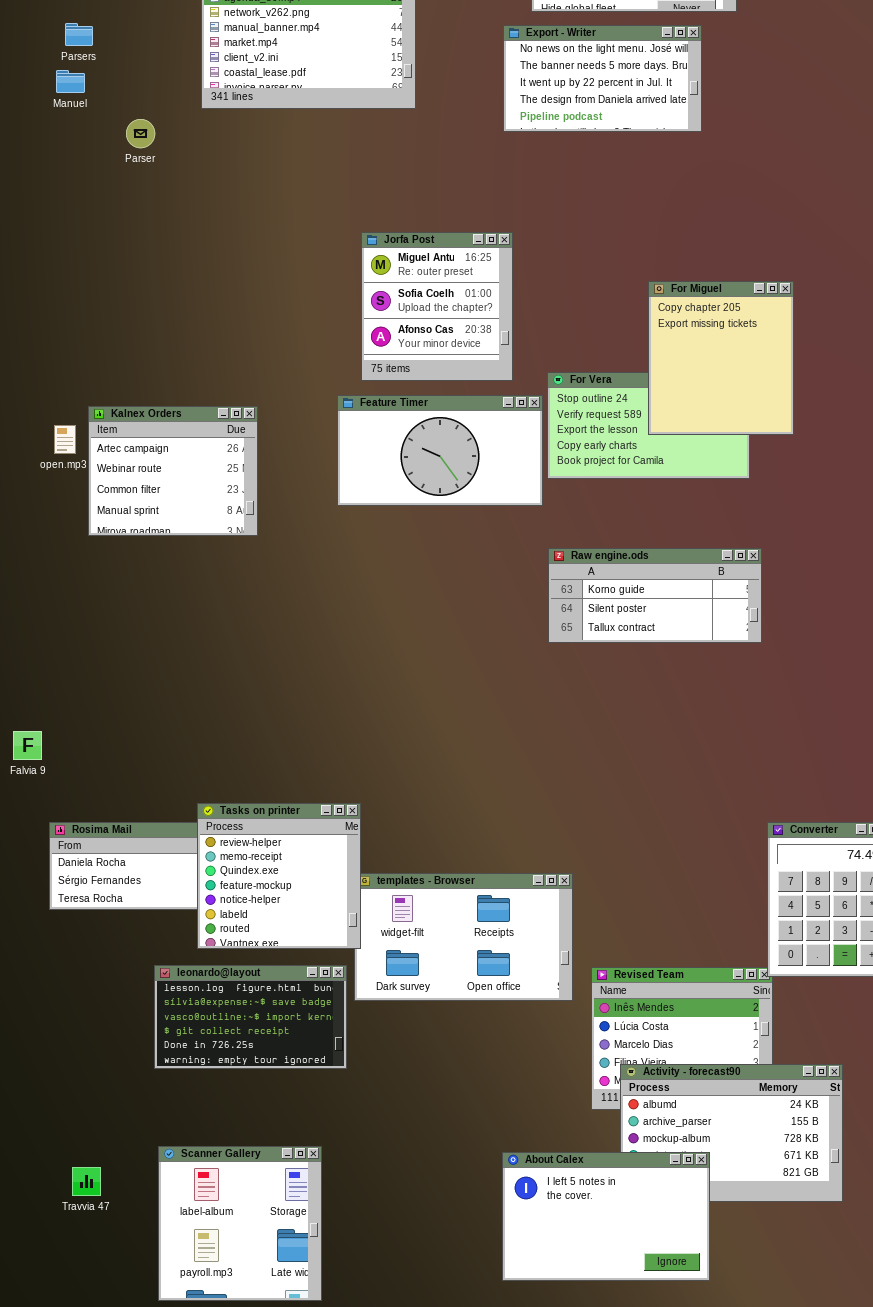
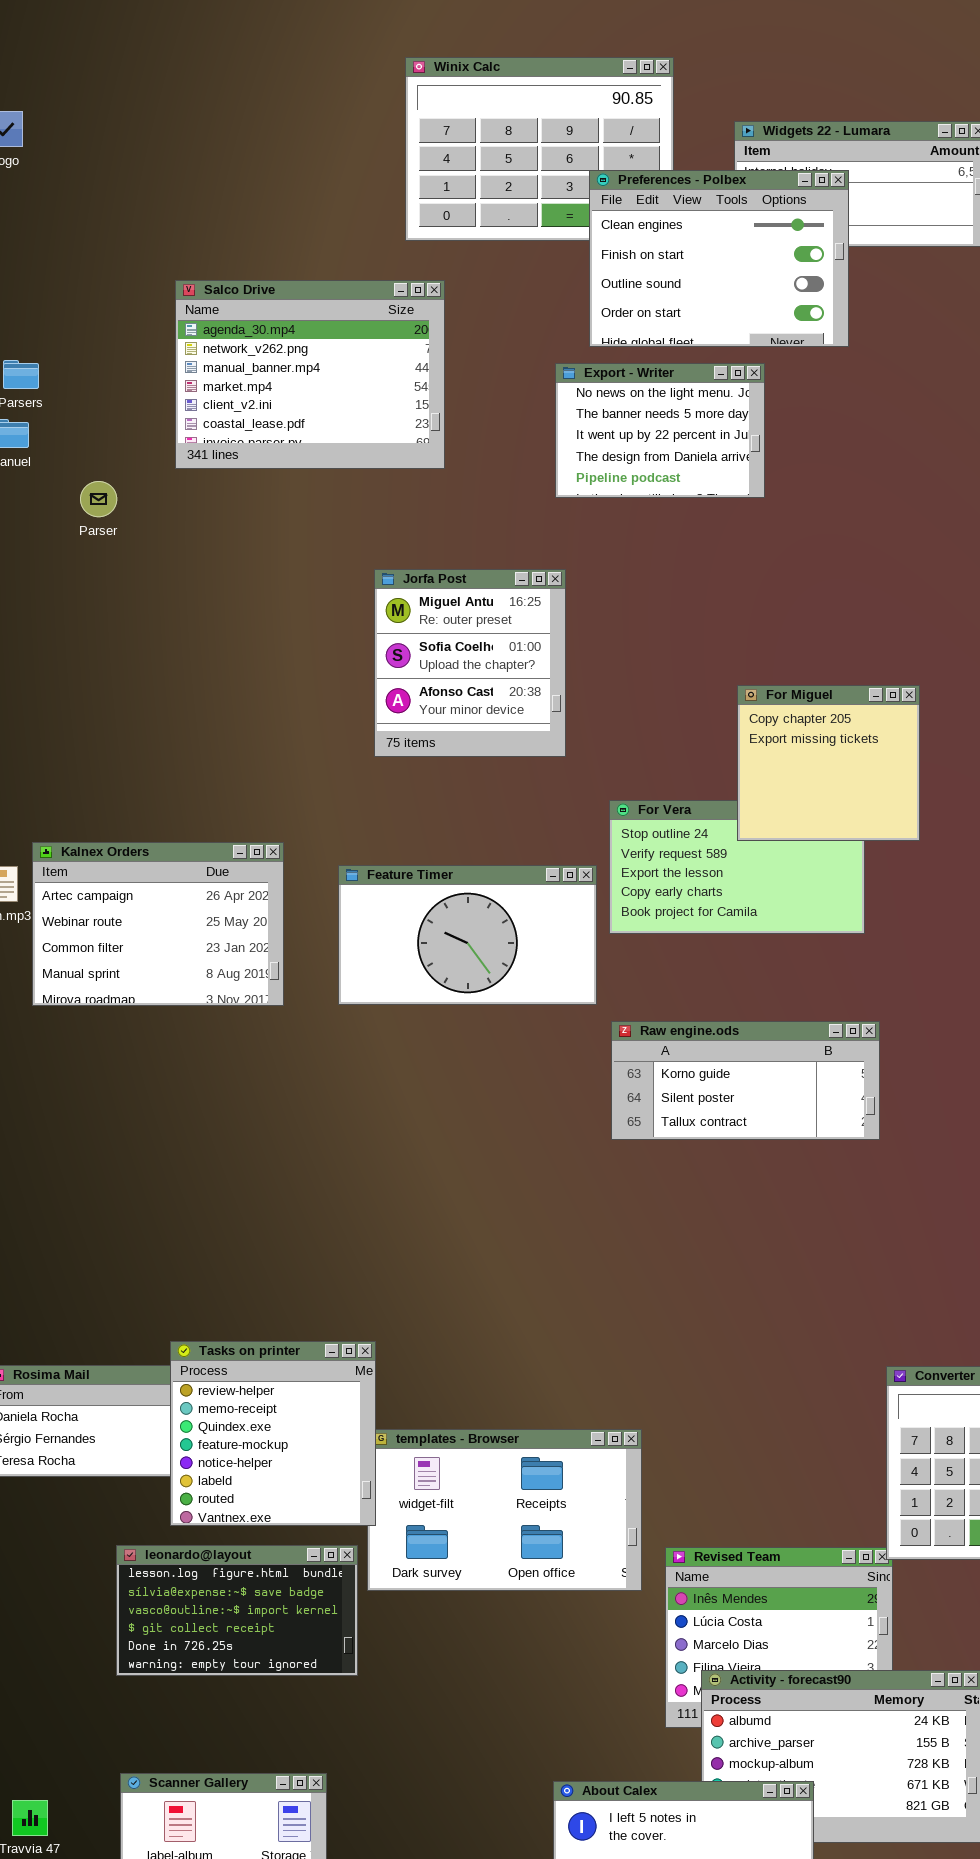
Export - Writer: [503,25,702,132] -> [555,363,765,498], resized
Jorfa Post: [361,232,513,381] -> [374,569,566,757], moved
For Miguel: [648,281,794,435] -> [737,685,920,841], resized
Feature Timer: [337,395,543,506] -> [338,865,597,1005], moved
Kalnex Orders: [88,406,258,536] -> [32,842,284,1006], resized

